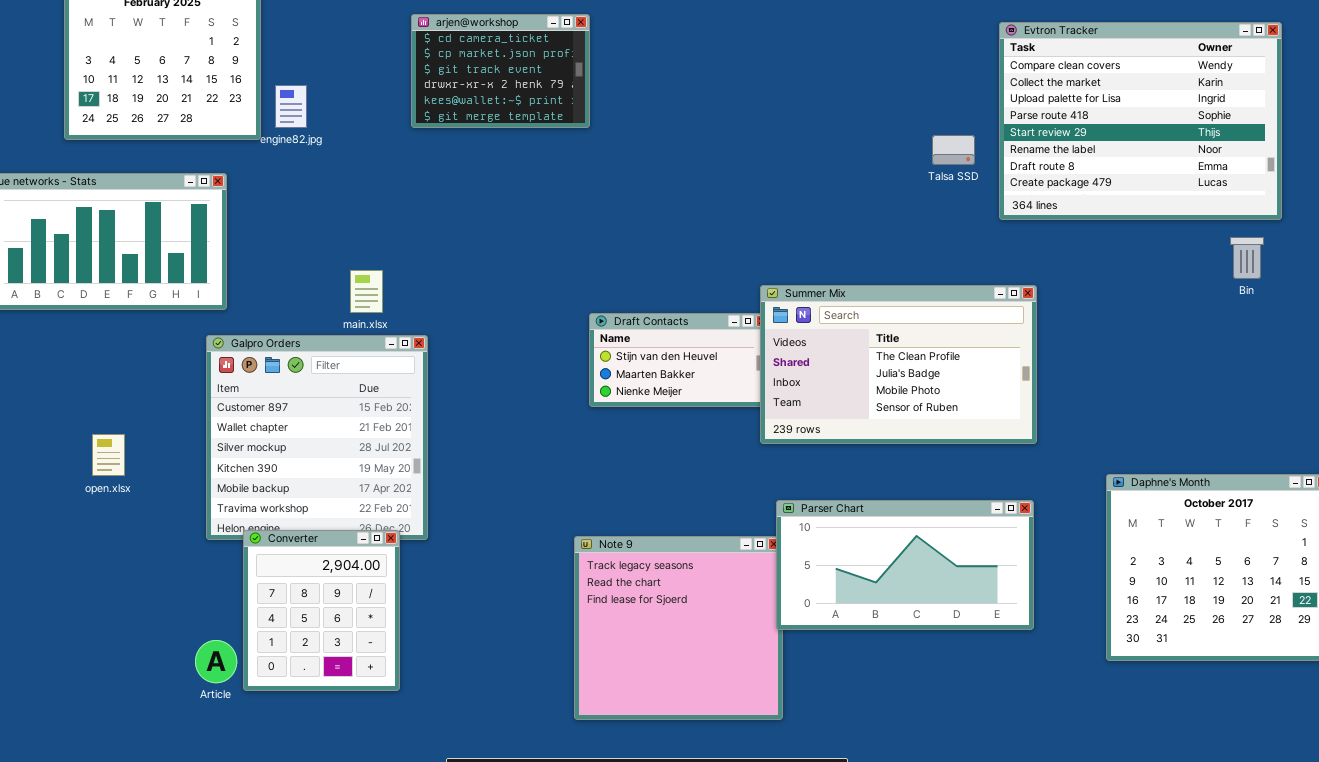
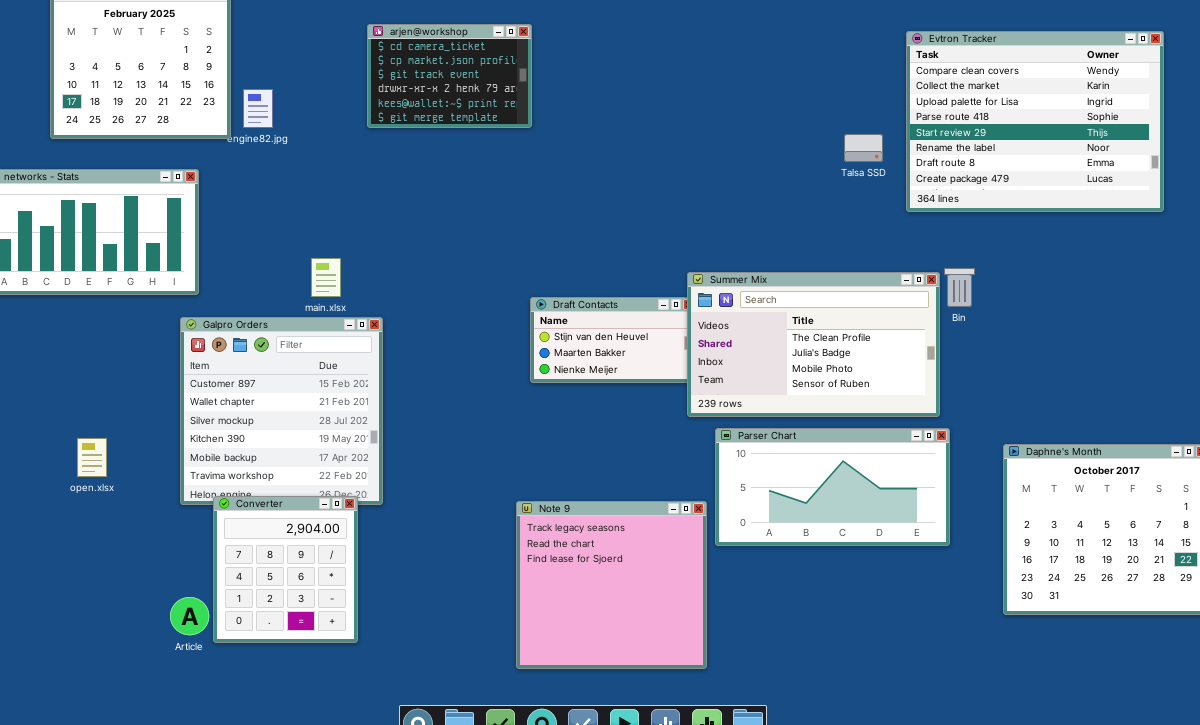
Bin: [1230,237,1264,279] -> [944,268,975,307], moved
open.xlsx: [92,434,125,476] -> [77,438,107,477], moved
Parser Chart: [776,500,1034,630] -> [715,428,950,546], moved

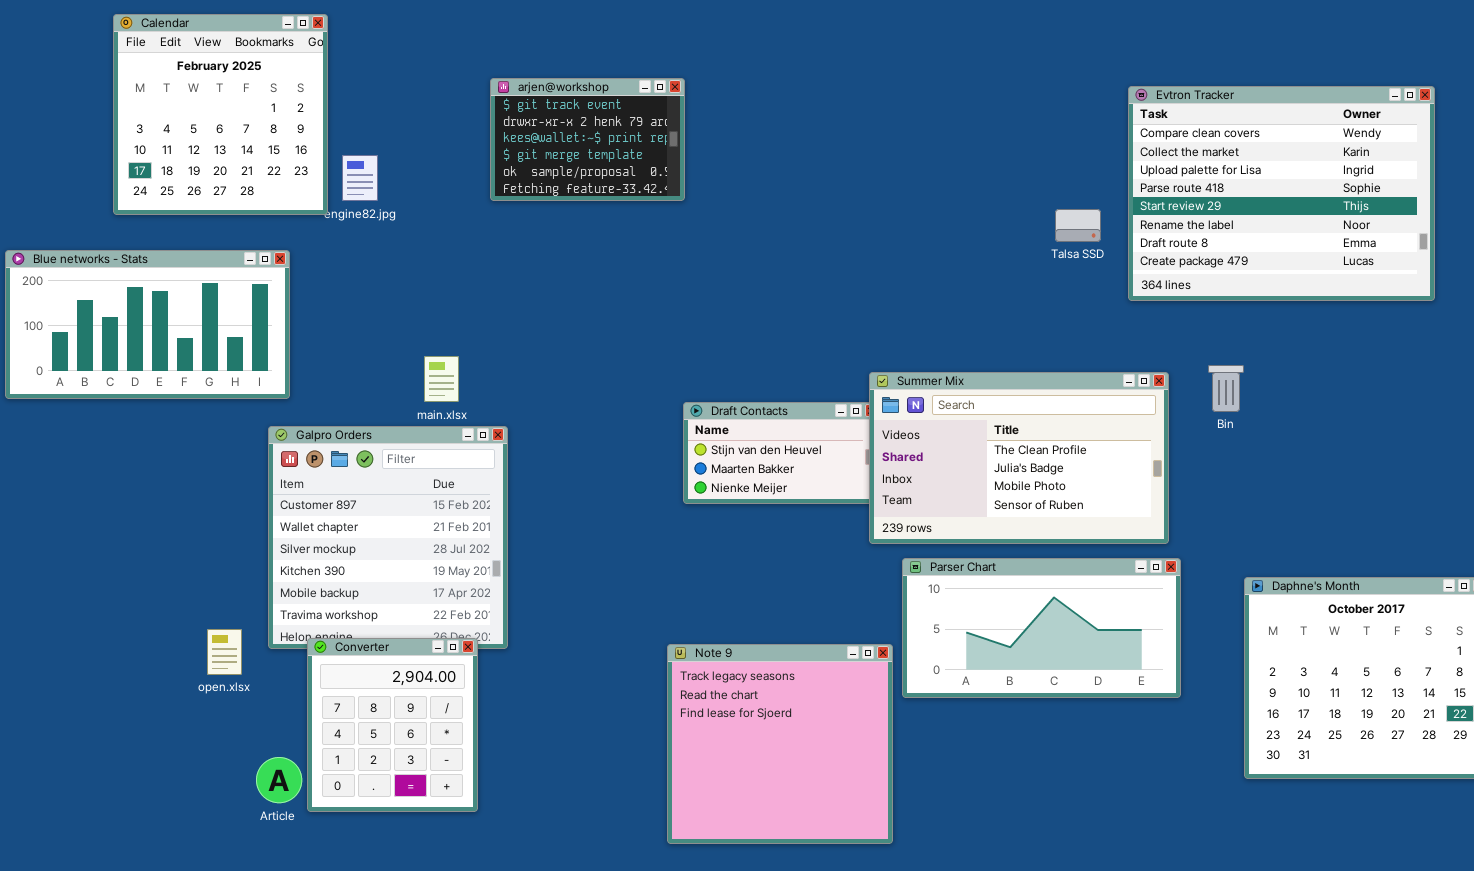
arjen@workshop: [367,24,532,128] -> [490,78,685,201], scrolled down 2 rows
Bin: [944,268,975,307] -> [1208,365,1244,412], moved
open.xlsx: [77,438,107,477] -> [207,629,242,675], moved

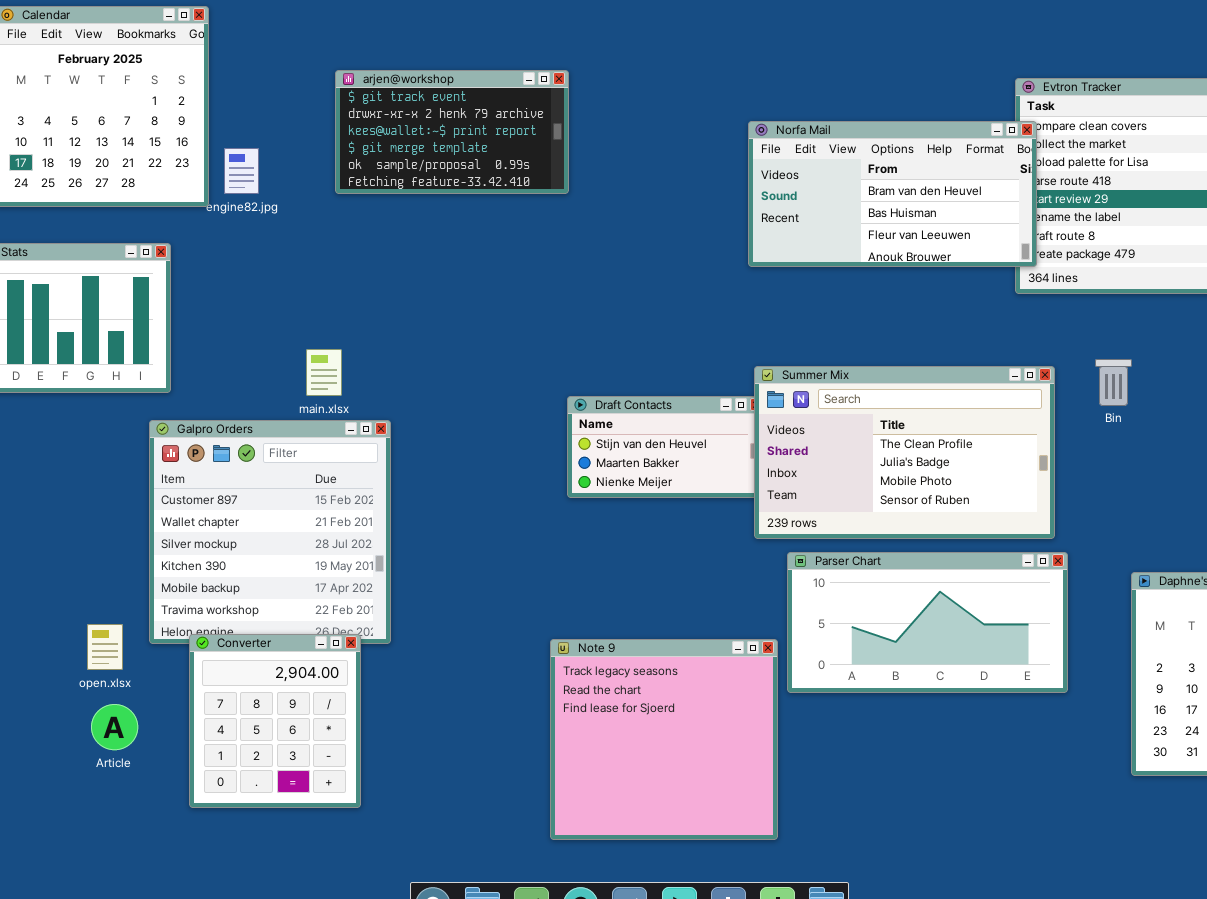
arjen@workshop: [490,78,685,201] -> [335,70,569,194], resized
Norfa Mail: none -> [748,121,1037,267], opened
Article: [256,757,302,803] -> [91,704,138,750], moved

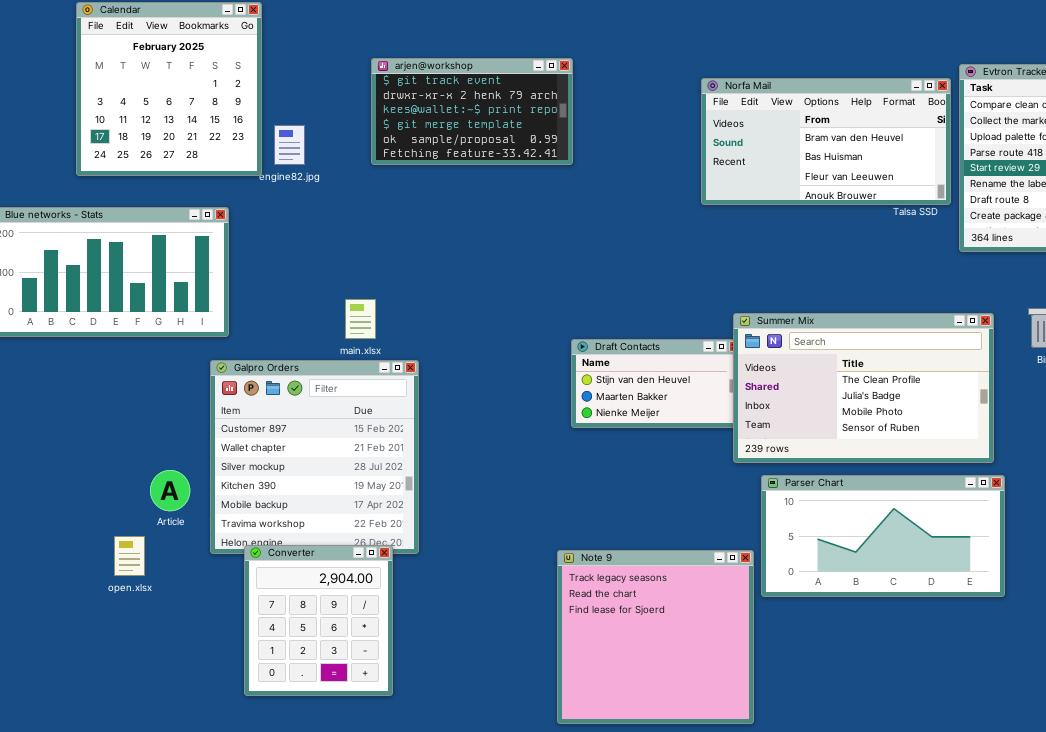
Norfa Mail: [748,121,1037,267] -> [701,78,951,205], moved
open.xlsx: [87,624,123,670] -> [114,536,145,576], moved
Article: [91,704,138,750] -> [150,470,190,511], moved

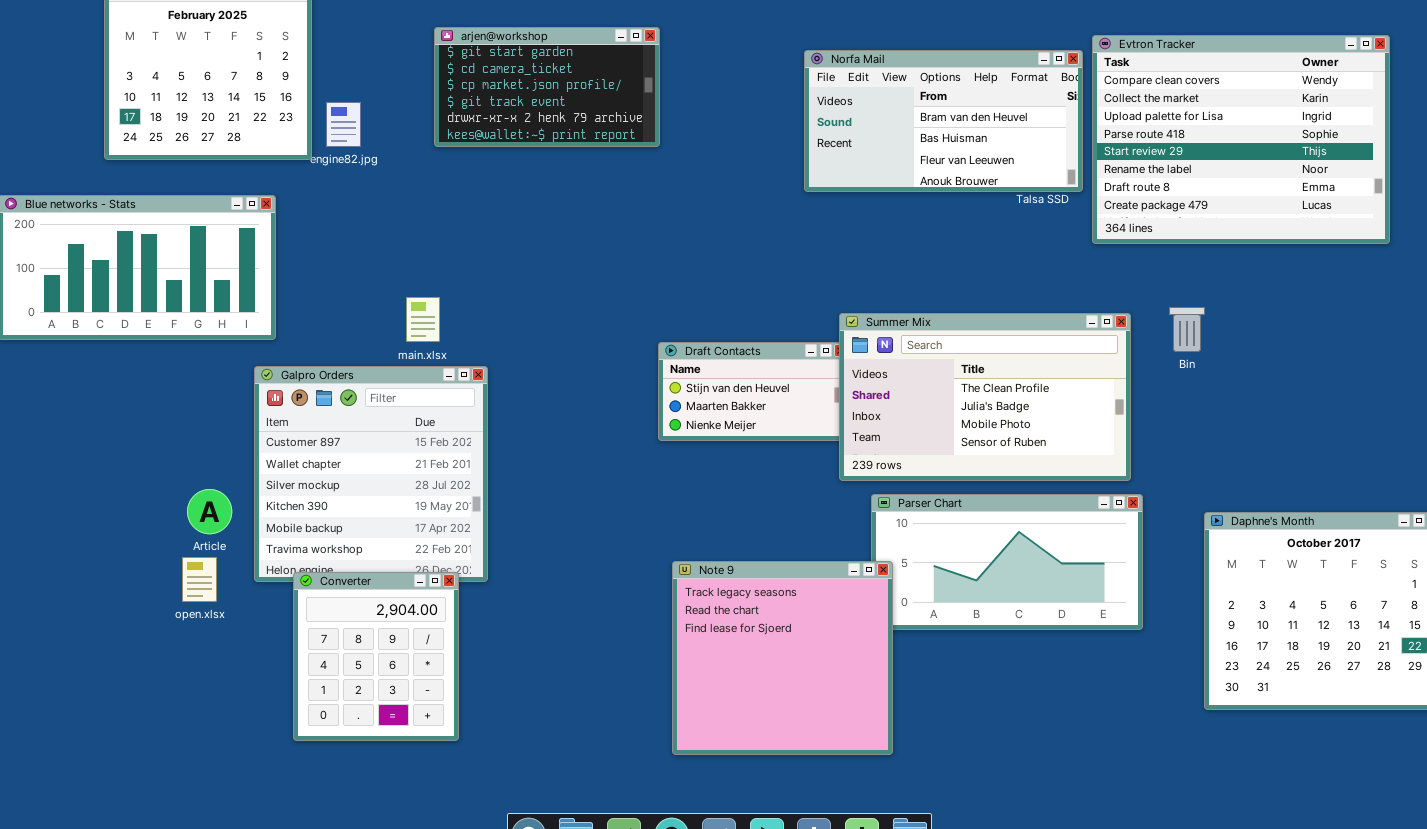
arjen@workshop: [371,58,573,165] -> [434,27,660,147], scrolled up 3 rows
open.xlsx: [114,536,145,576] -> [182,557,217,602], moved
Note 9: [557,550,754,724] -> [672,561,893,755], moved

